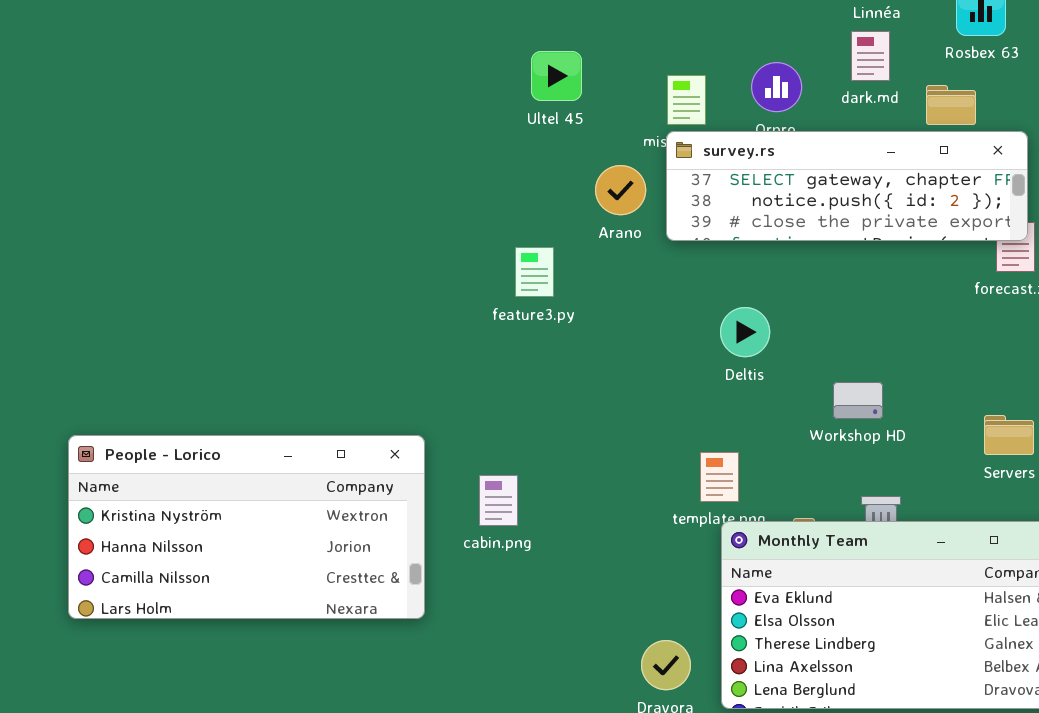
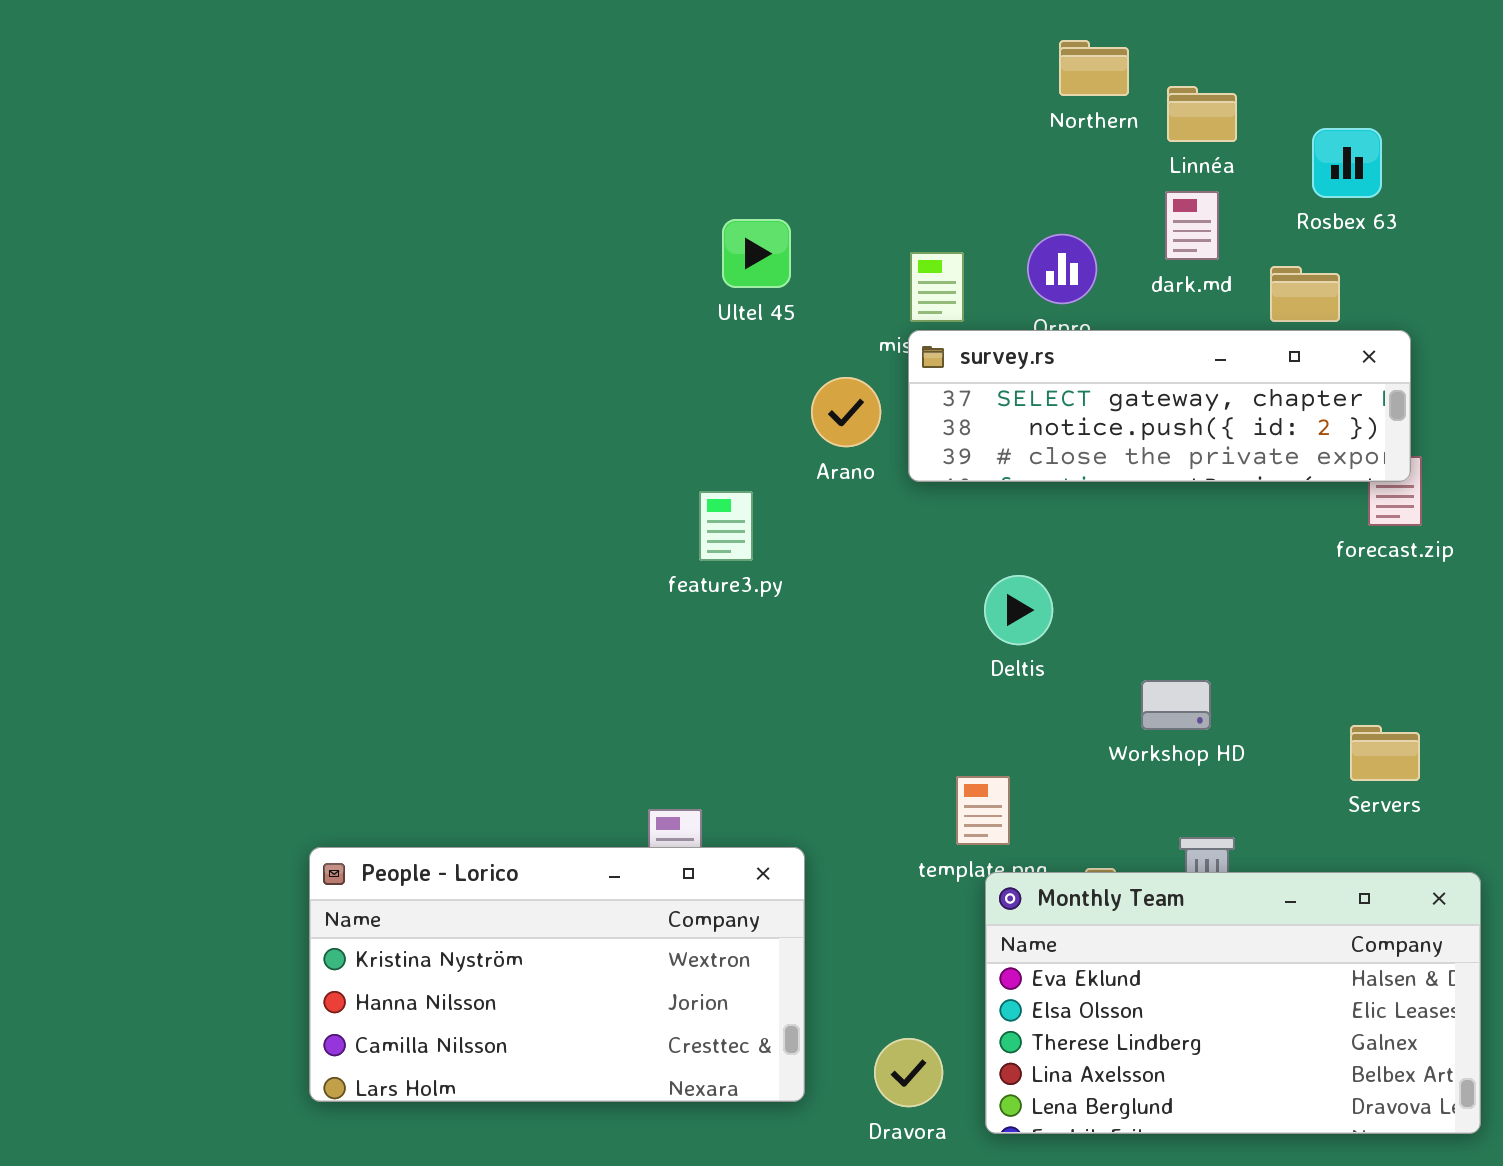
People - Lorico: [68,435,425,619] -> [309,847,805,1102], moved

